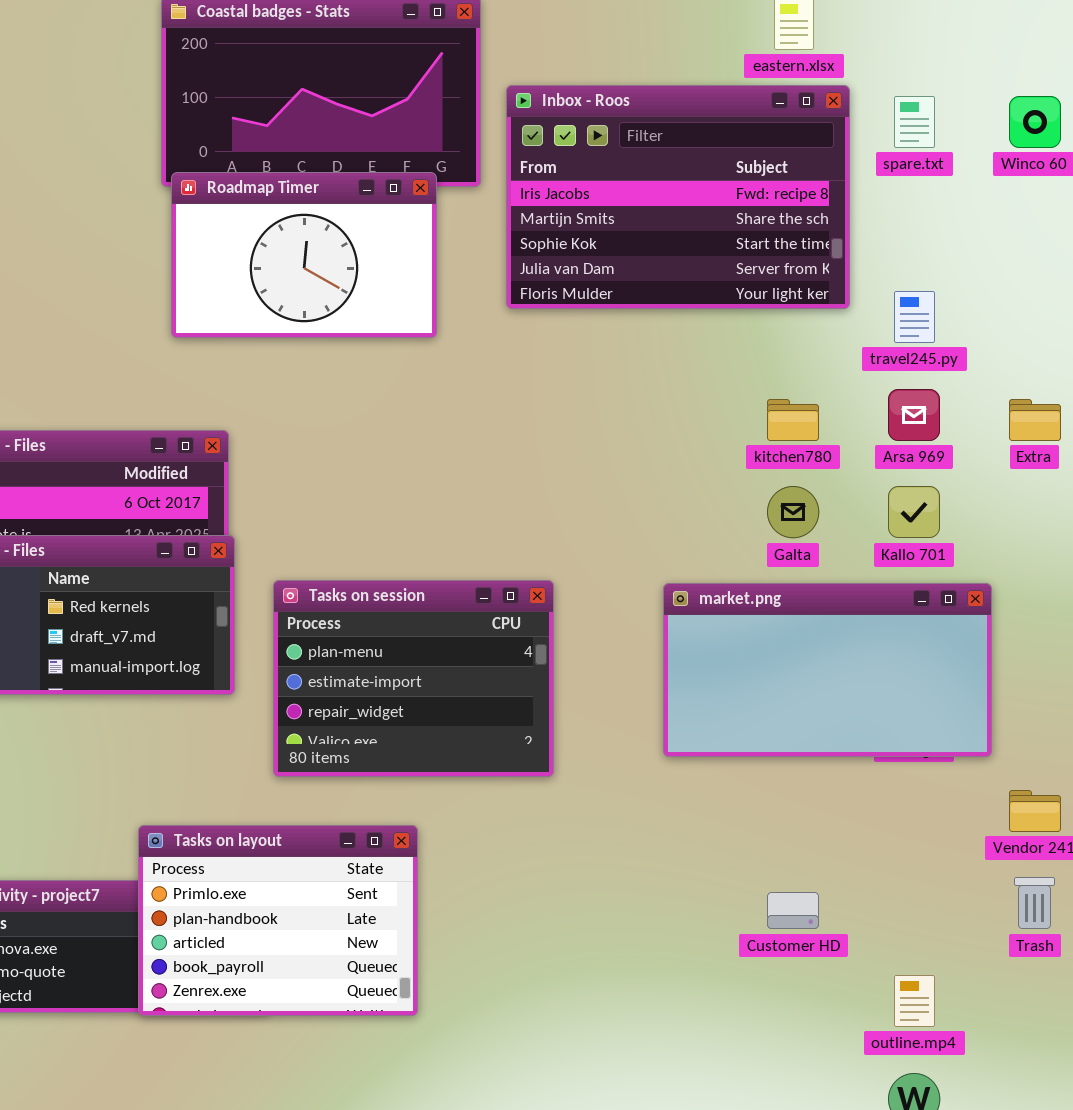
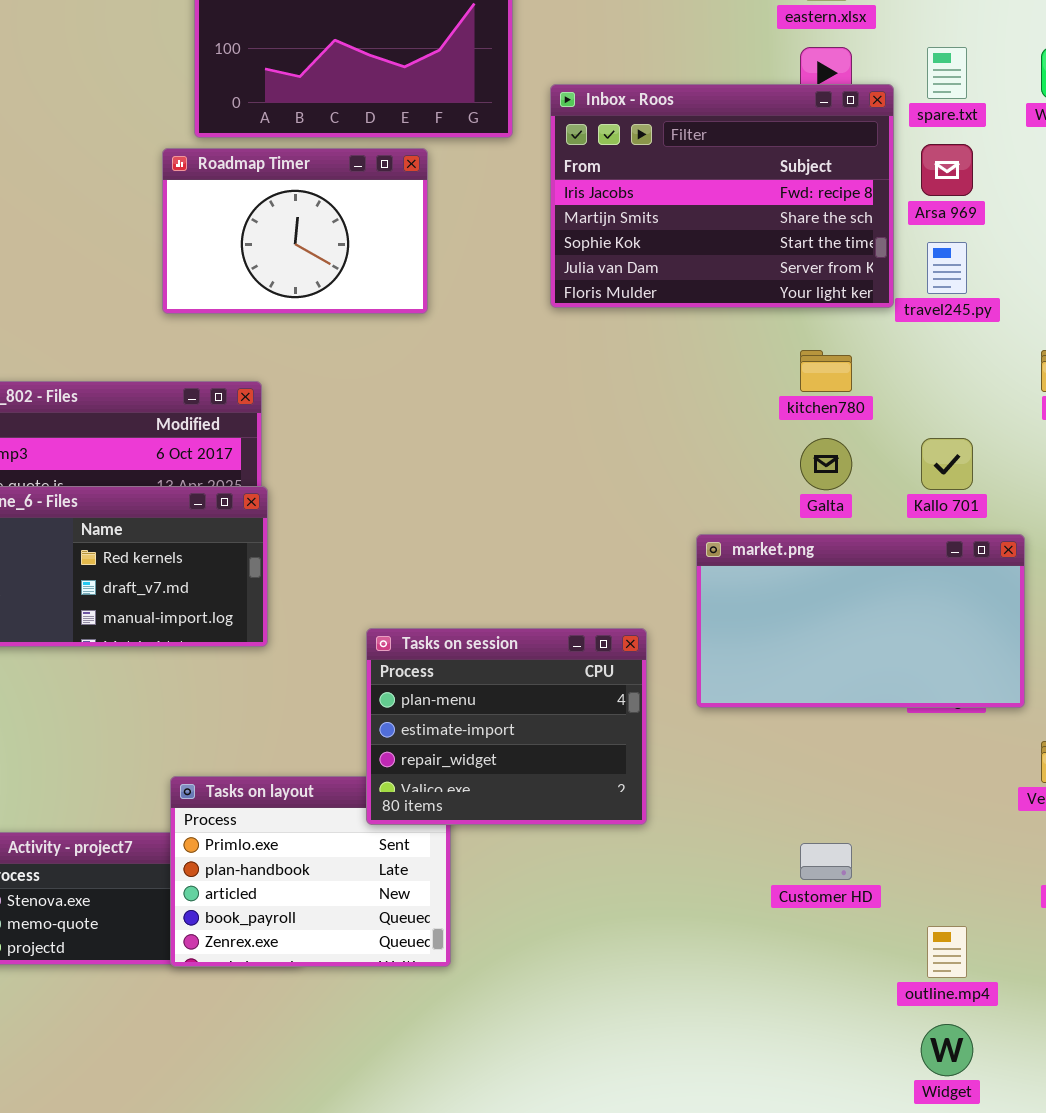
Inbox - Roos: [506,85,850,309] -> [550,84,894,308], moved
Roadmap Timer: [171,172,437,338] -> [162,148,428,314], moved
Arsa 969: [888,389,940,441] -> [921,144,973,196], moved
Tasks on session: [273,580,554,777] -> [366,628,647,825], moved

